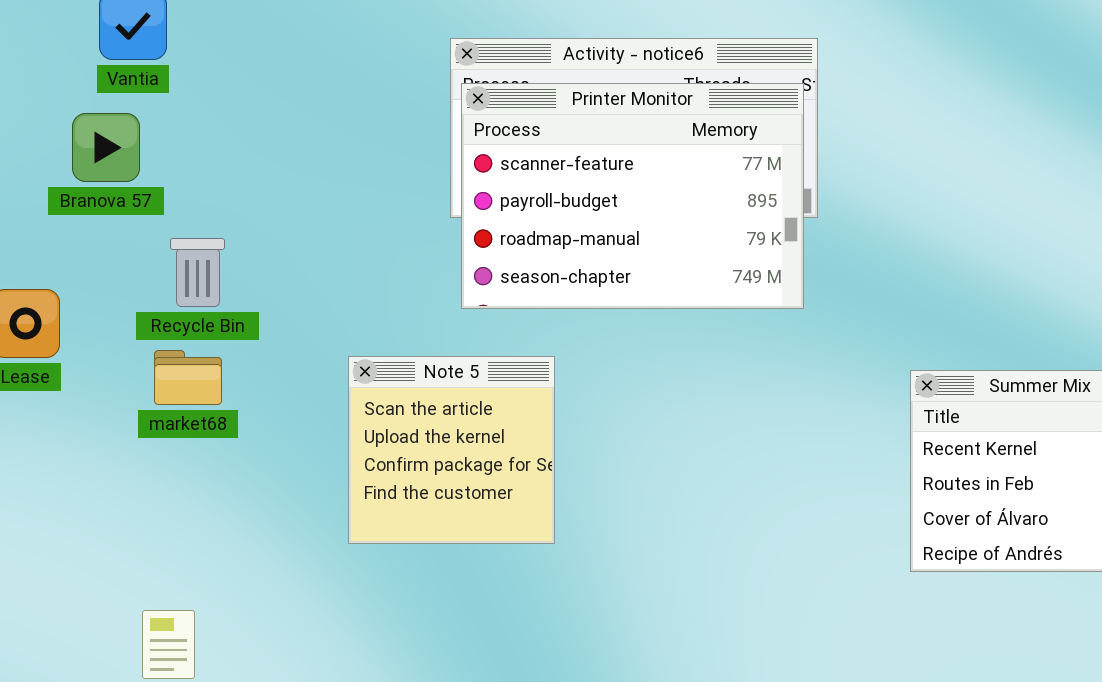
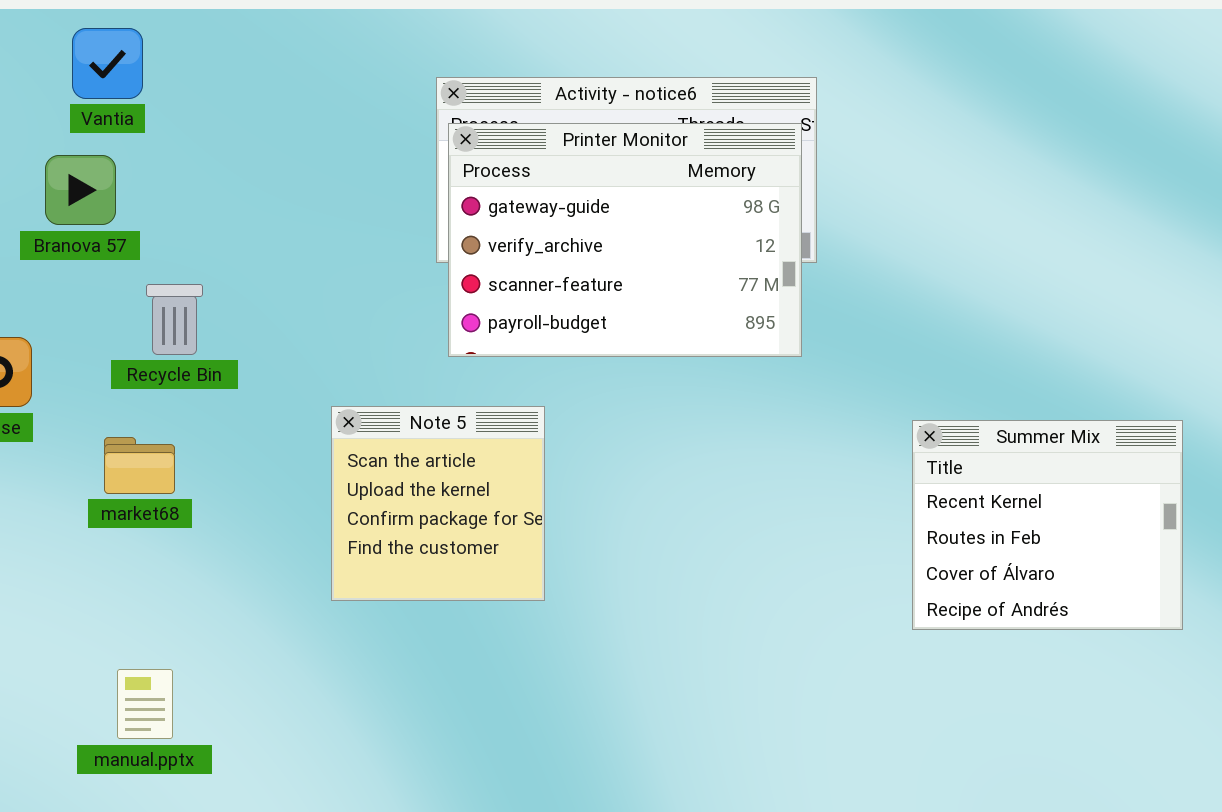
Printer Monitor: [461,83,804,309] -> [448,123,802,357], scrolled up 2 rows
market68: [154,350,222,405] -> [104,437,175,494], moved

